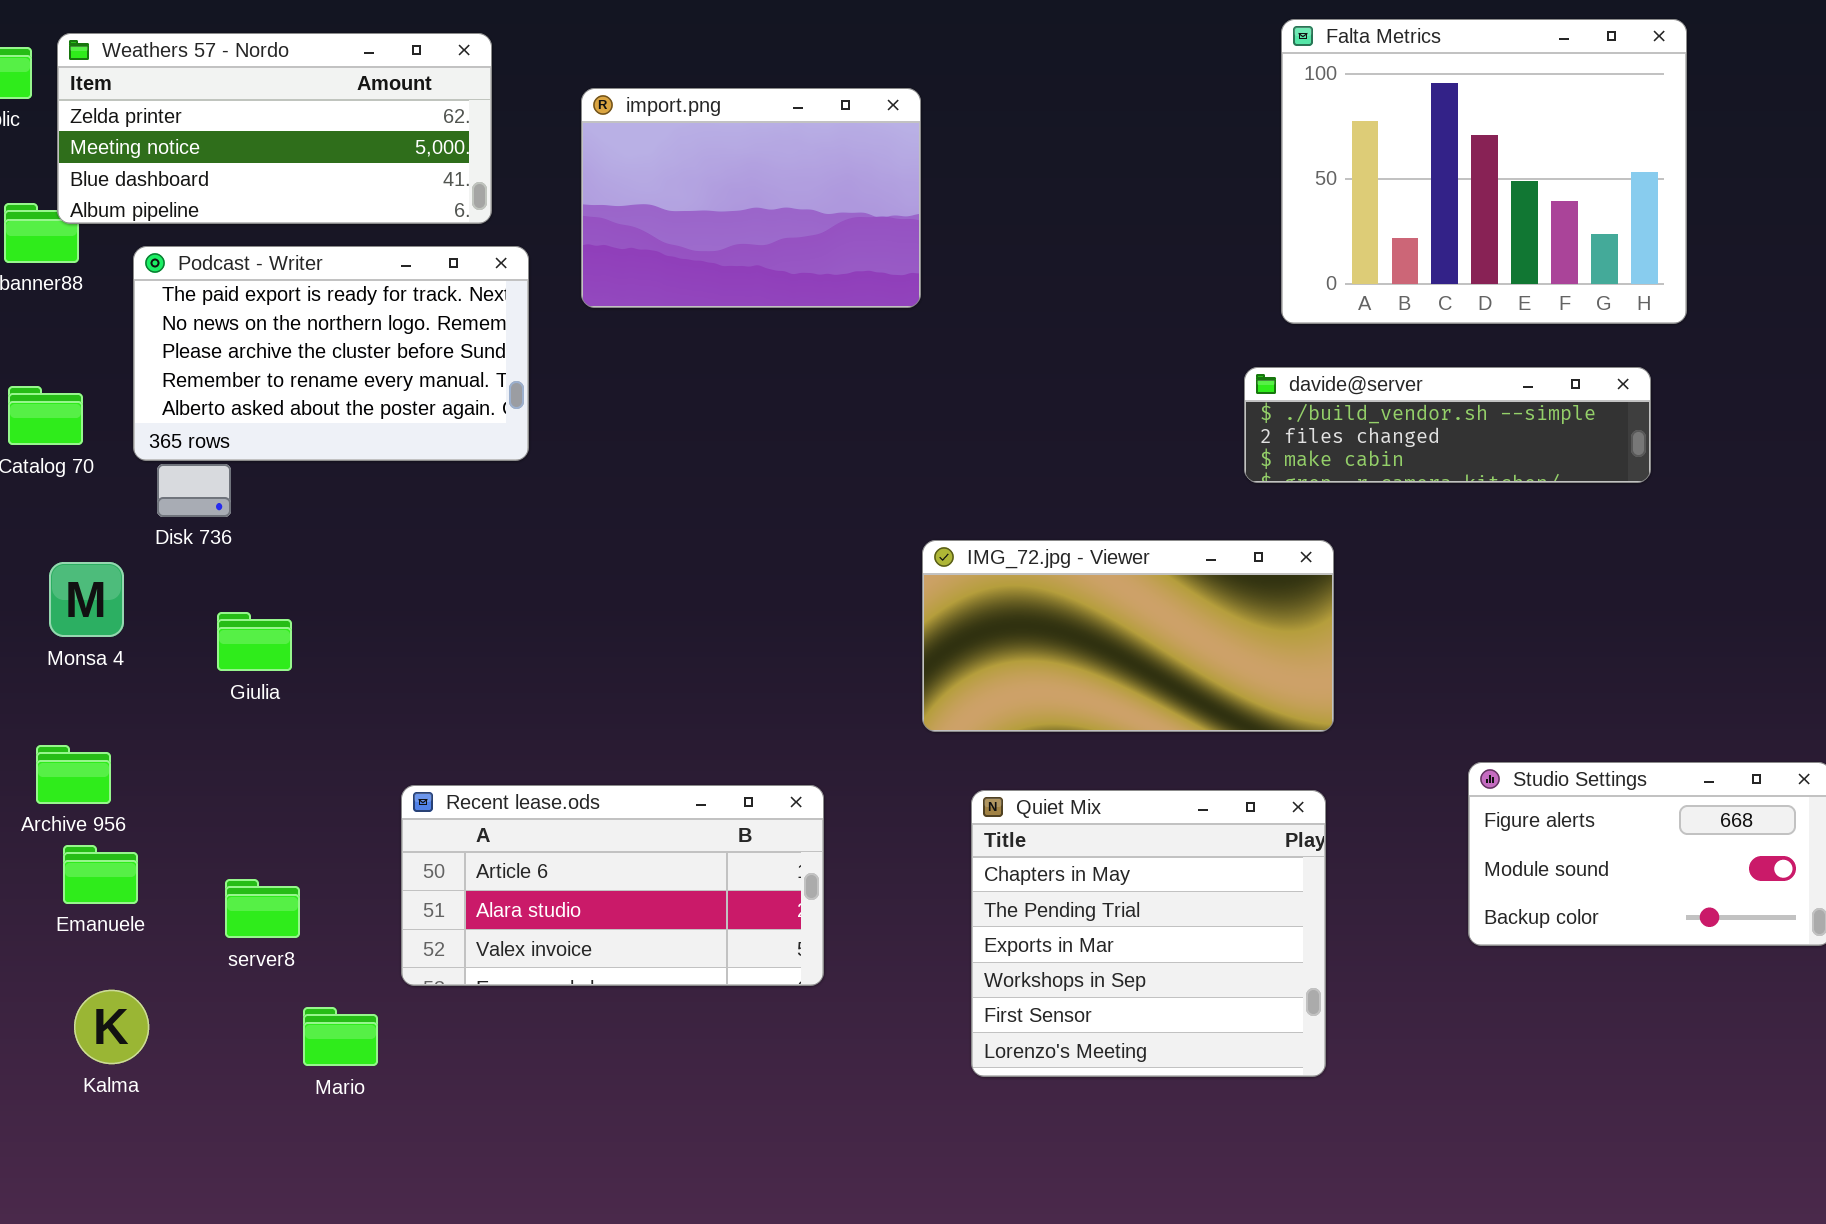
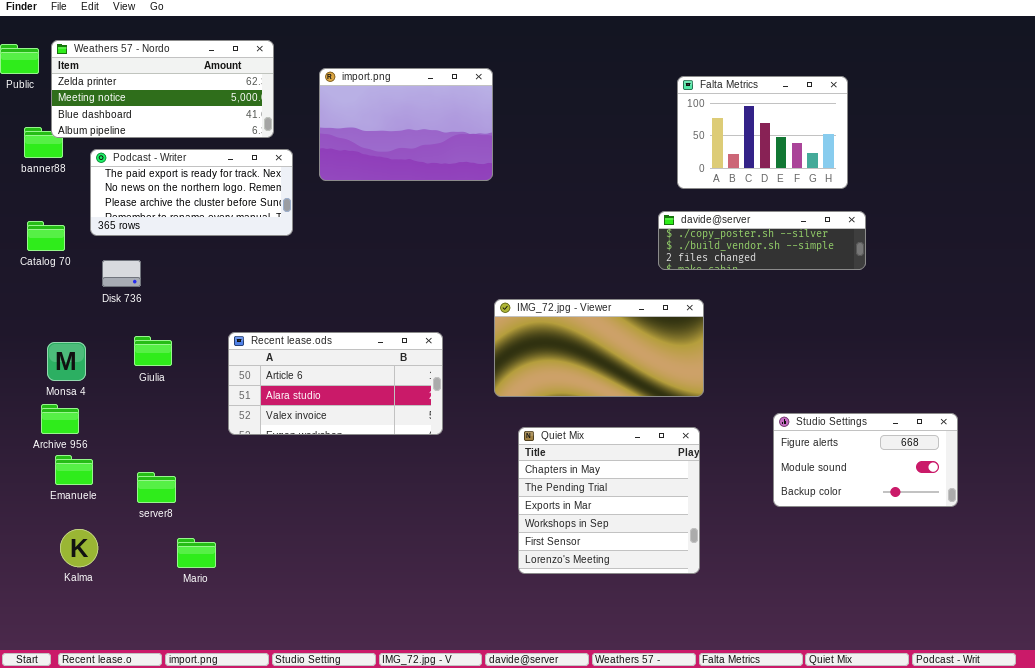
Falta Metrics: [1281,19,1687,324] -> [677,76,848,189], resized
Podcast - Writer: [133,246,529,461] -> [90,149,293,236], resized
davide@server: [1244,367,1651,483] -> [658,211,866,270], scrolled up 1 row
Monsa 4: [49,562,124,637] -> [47,342,86,381], moved
Recent lease.ods: [401,785,824,986] -> [228,332,443,435], moved

